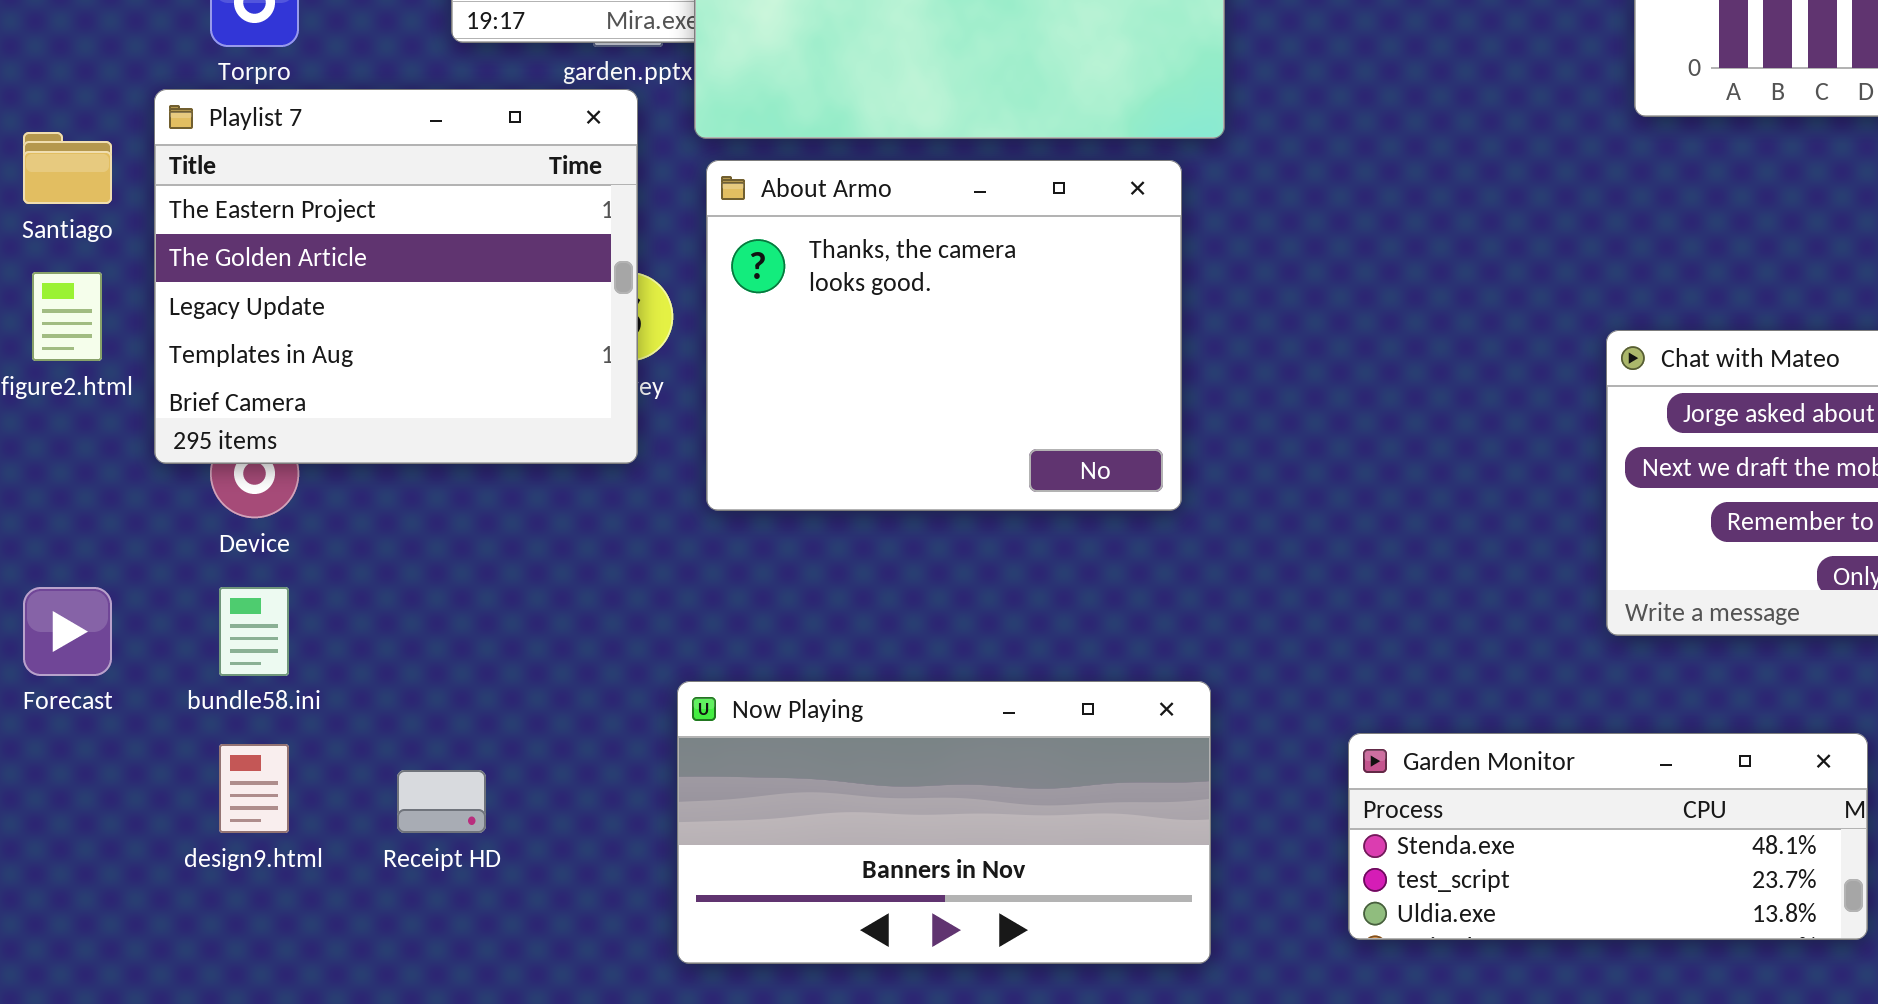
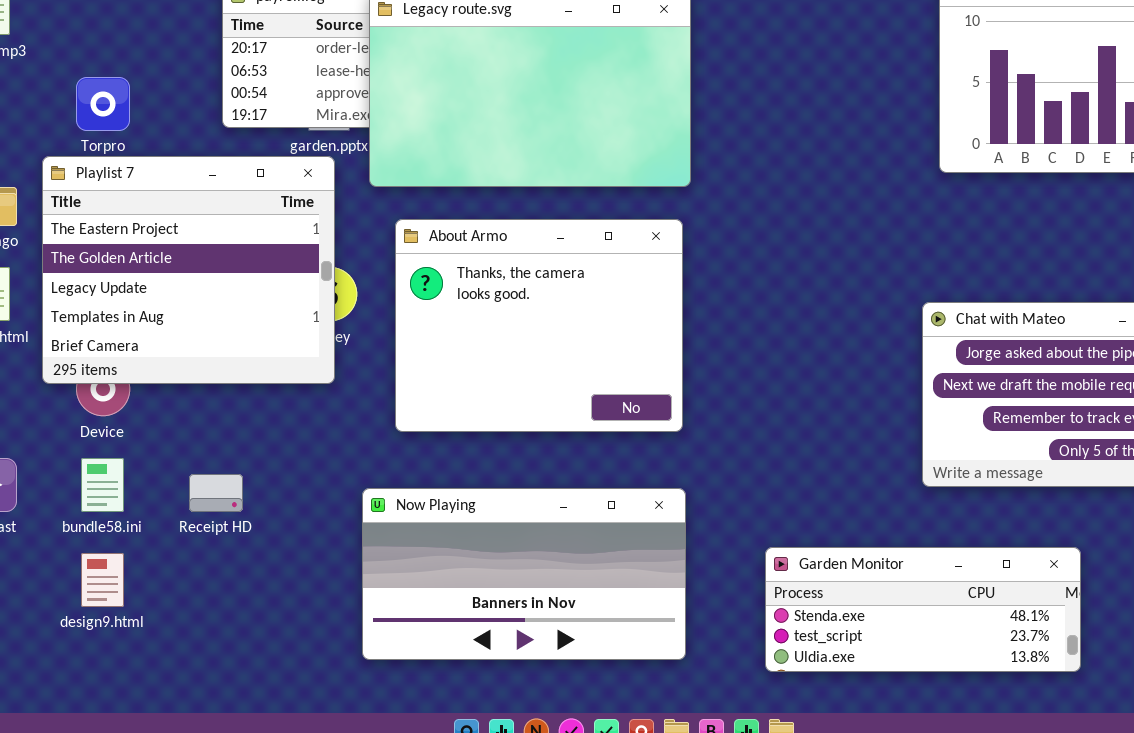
About Armo: [706,160,1182,511] -> [395,219,683,432], moved
Now Playing: [677,681,1211,964] -> [362,488,686,660], moved
Receipt HD: [397,770,486,833] -> [189,474,243,512], moved

